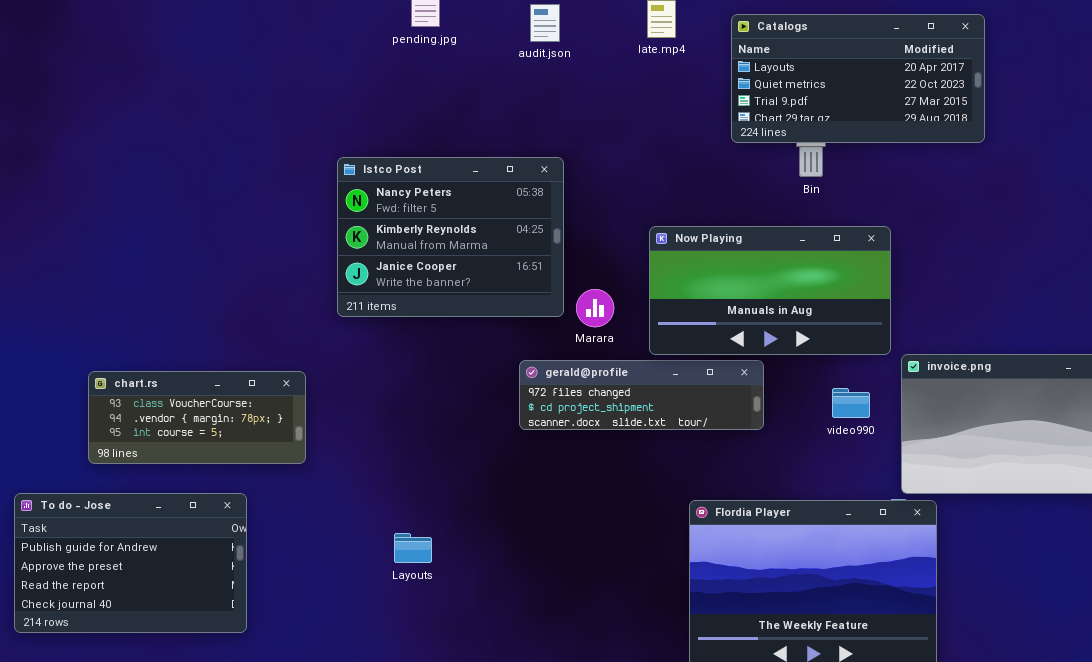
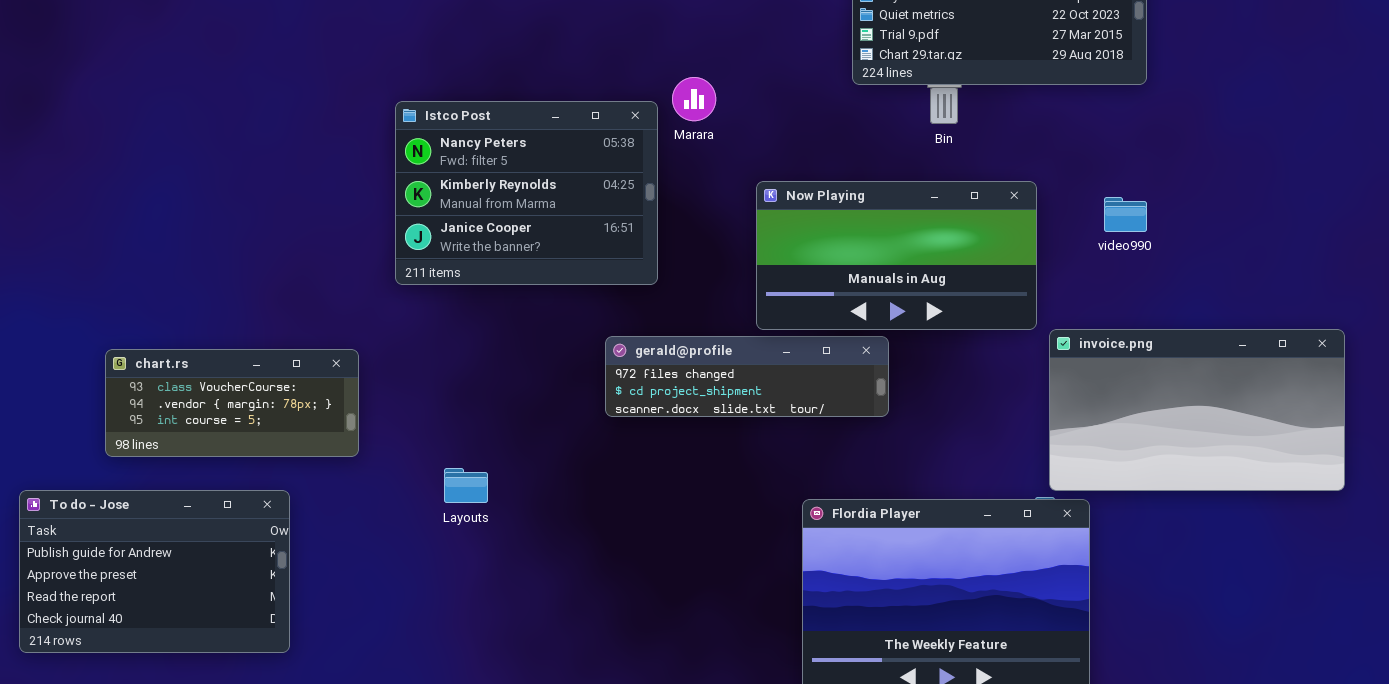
Marara: [576,289,614,327] -> [672,77,716,121], moved
video990: [832,388,870,418] -> [1104,197,1147,232], moved
Layouts: [394,533,432,563] -> [444,468,488,503], moved

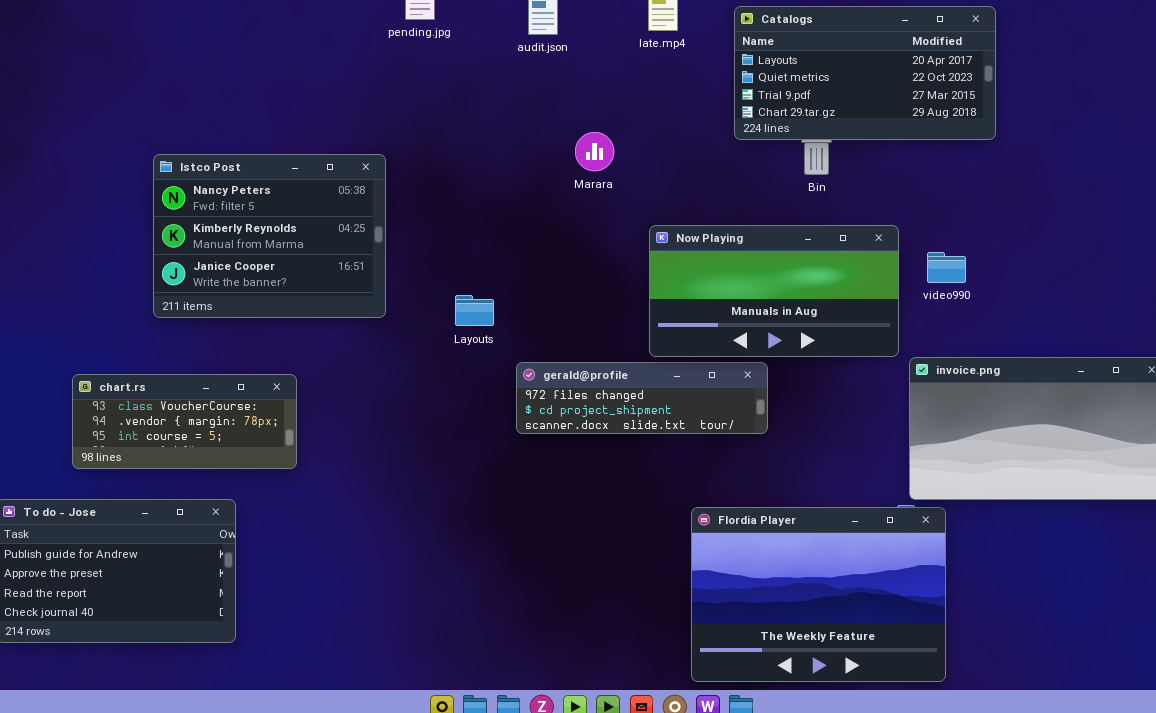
Istco Post: [395,101,658,285] -> [153,154,386,318], moved
video990: [1104,197,1147,232] -> [927,252,966,283], moved
Layouts: [444,468,488,503] -> [455,295,494,326], moved

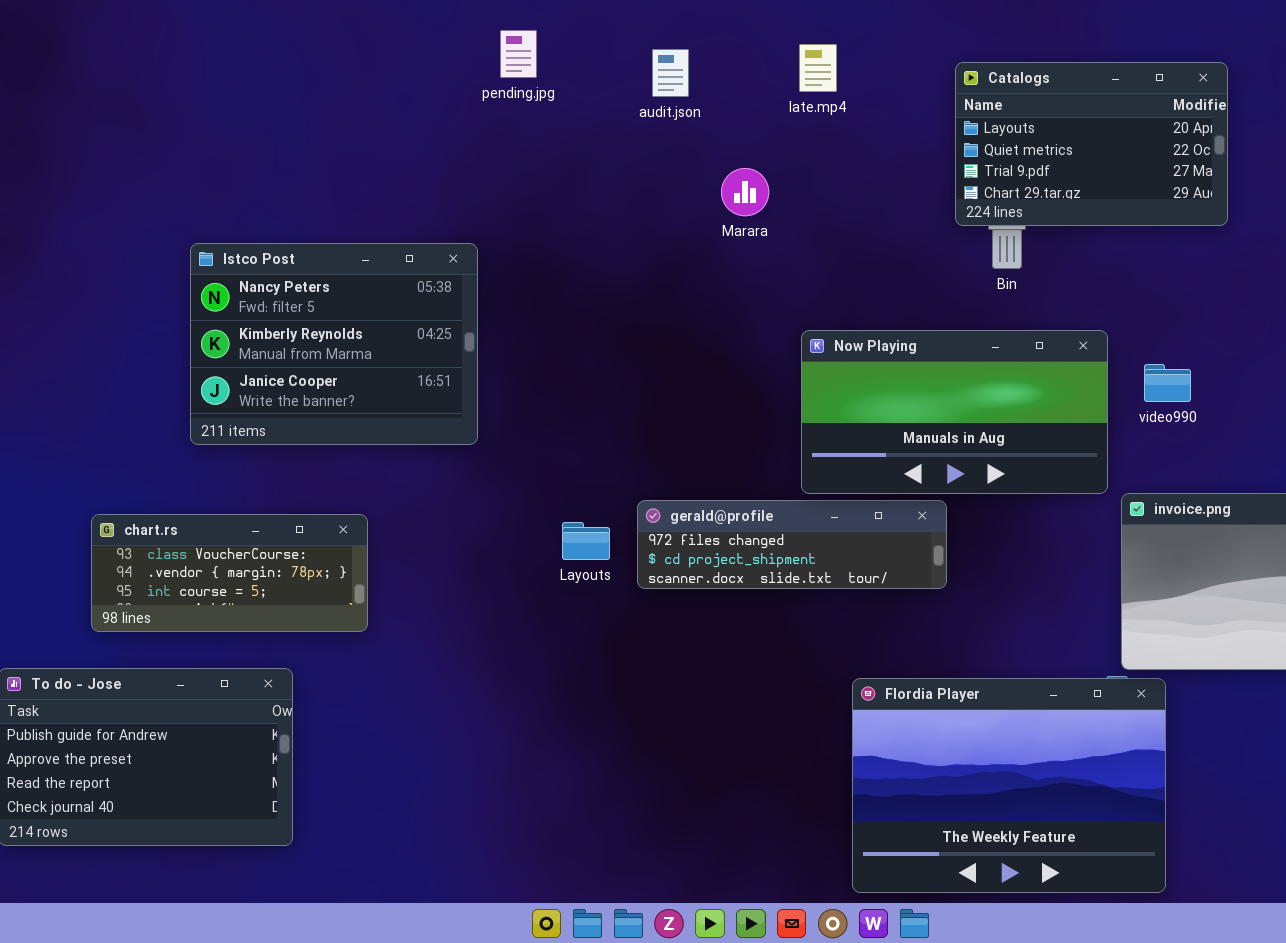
Catalogs: [734,6,996,140] -> [955,62,1228,226], resized
Marara: [575,132,614,171] -> [721,168,769,216], moved
Layouts: [455,295,494,326] -> [562,522,610,560], moved

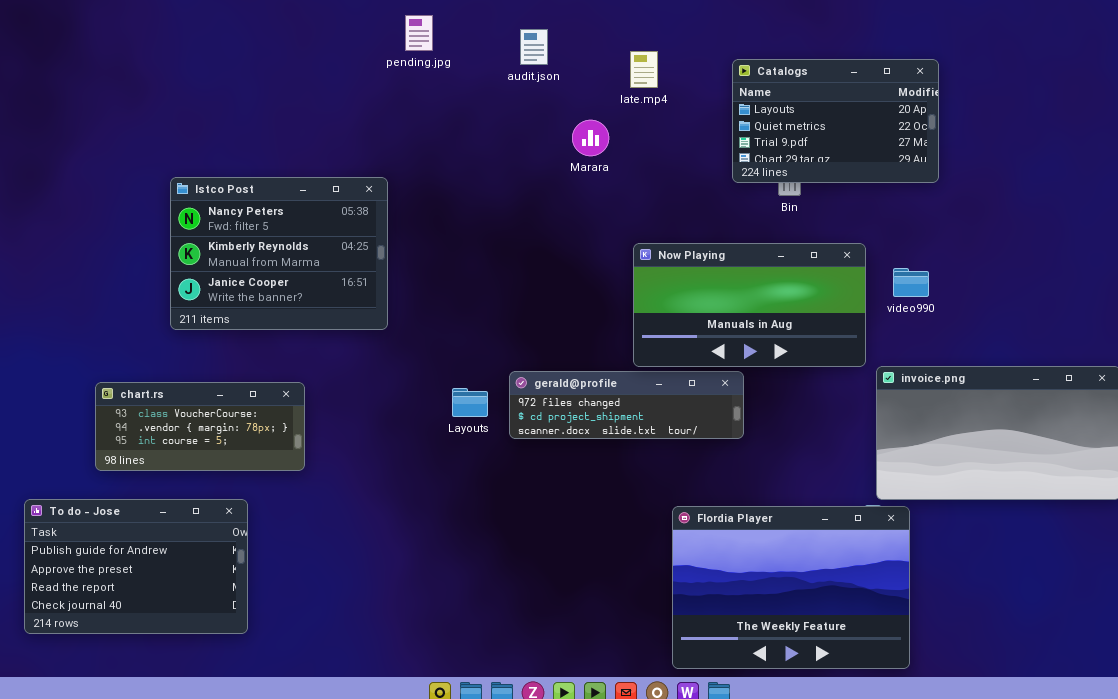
late.mp4: [799,44,837,92] -> [630,51,658,88], moved
Catalogs: [955,62,1228,226] -> [732,59,939,183], moved

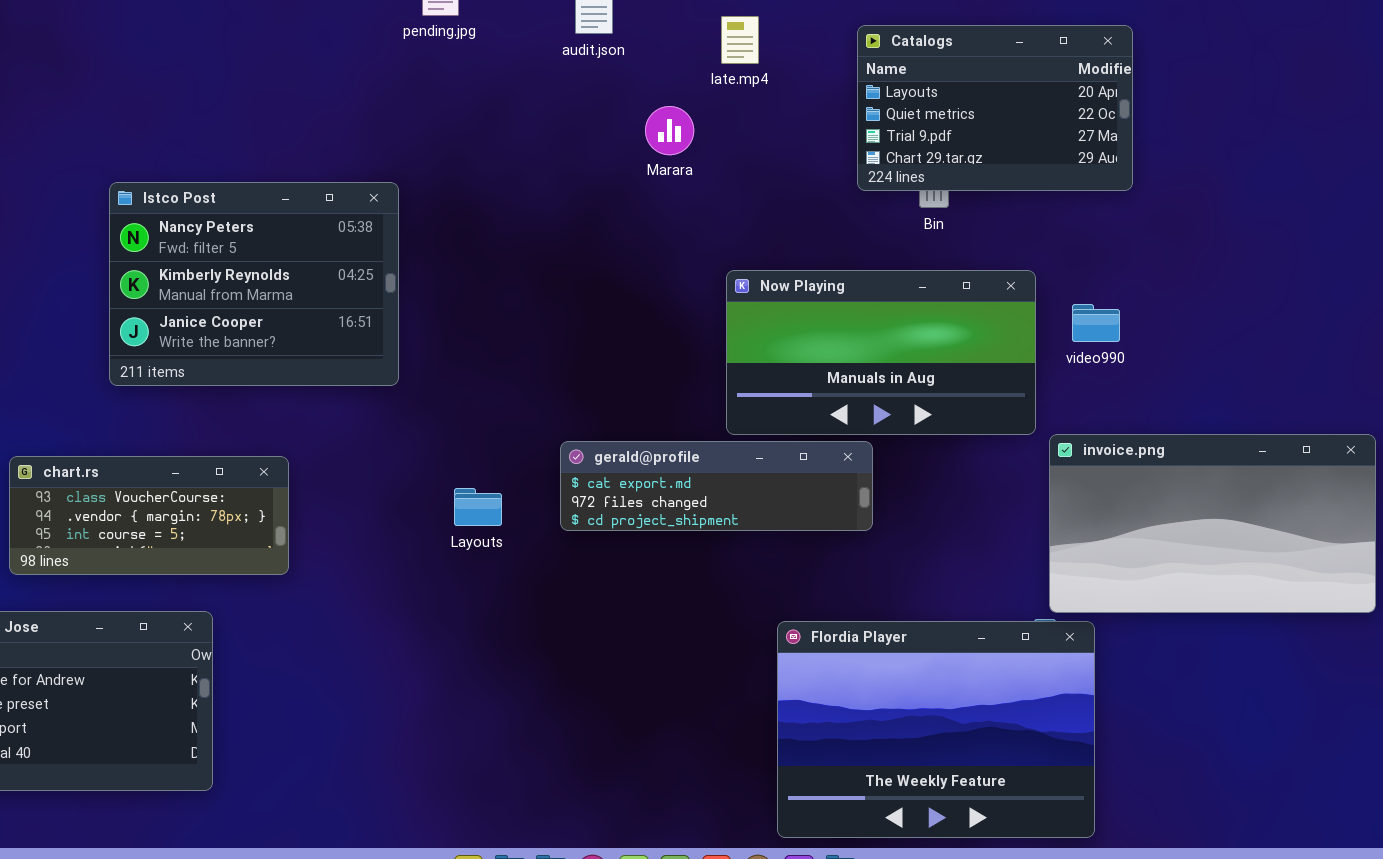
gerald@profile: [509,371,744,439] -> [560,441,873,531], scrolled up 1 row
Layouts: [452,388,488,417] -> [454,488,502,526], moved

